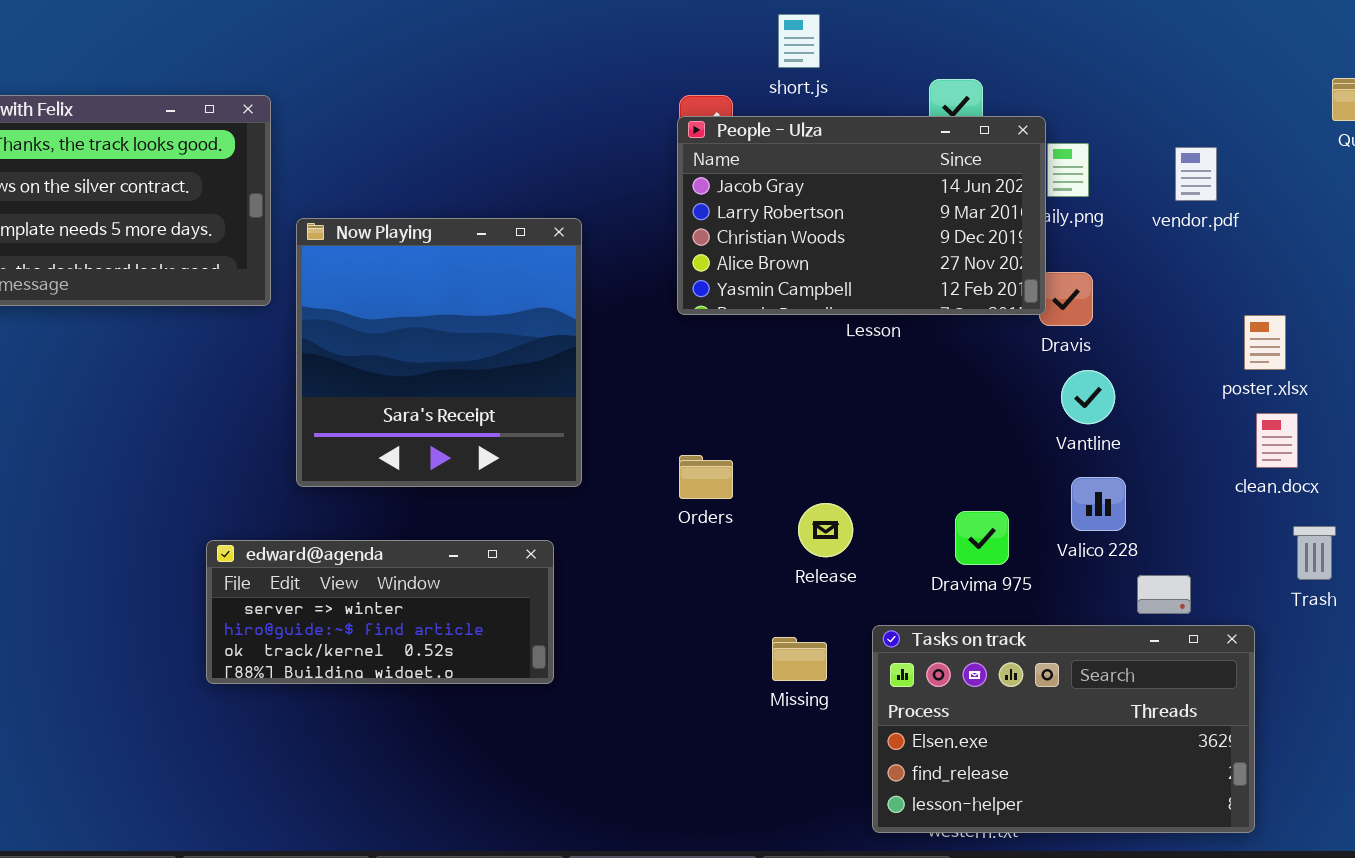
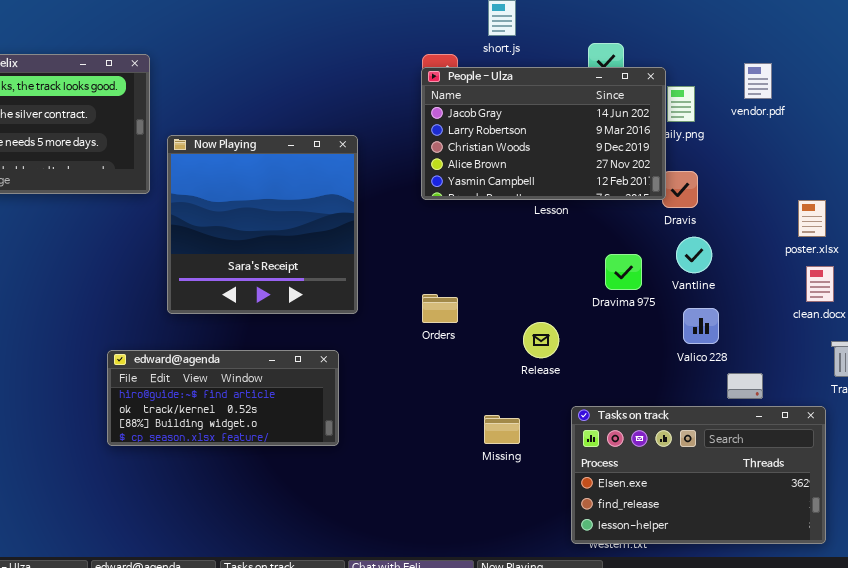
vendor.pdf: [1175,147,1217,201] -> [744,63,772,99], moved
Release: [798,503,853,557] -> [523,322,559,358], moved
Dravima 975: [955,511,1009,565] -> [605,254,642,290], moved
edward@agenda: [206,540,554,684] -> [107,350,339,446], scrolled down 1 row
Tasks on track: [872,625,1255,833] -> [571,406,826,544], moved

